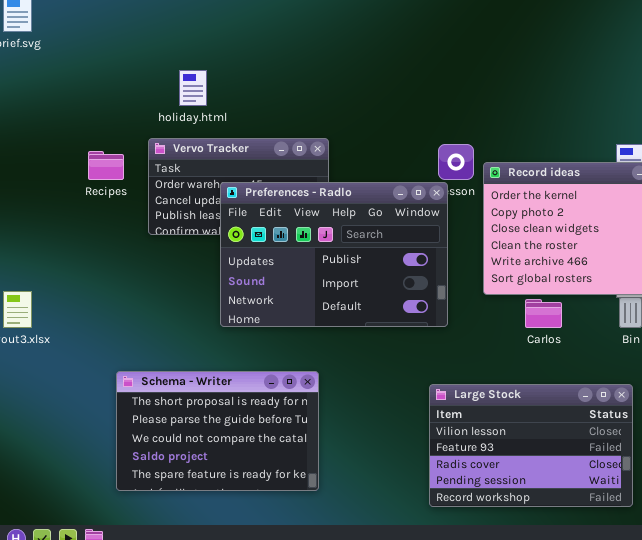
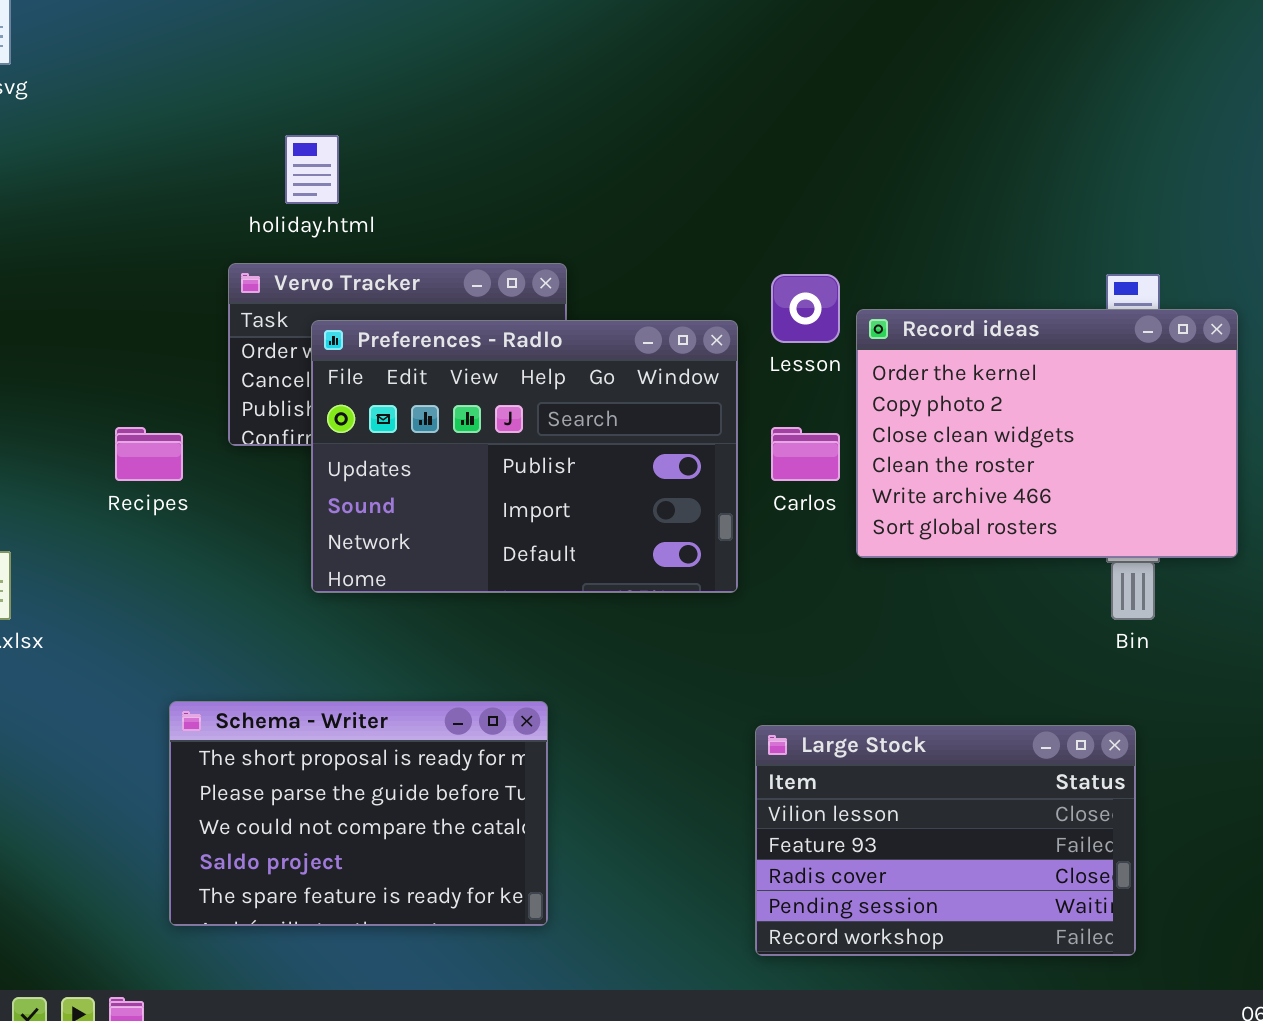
Recipes: [88,151,124,180] -> [115,427,183,481], moved
Preferences - Radlo: [220,182,448,327] -> [311,320,738,593], moved
Carlos: [525,299,562,328] -> [771,427,840,481], moved

